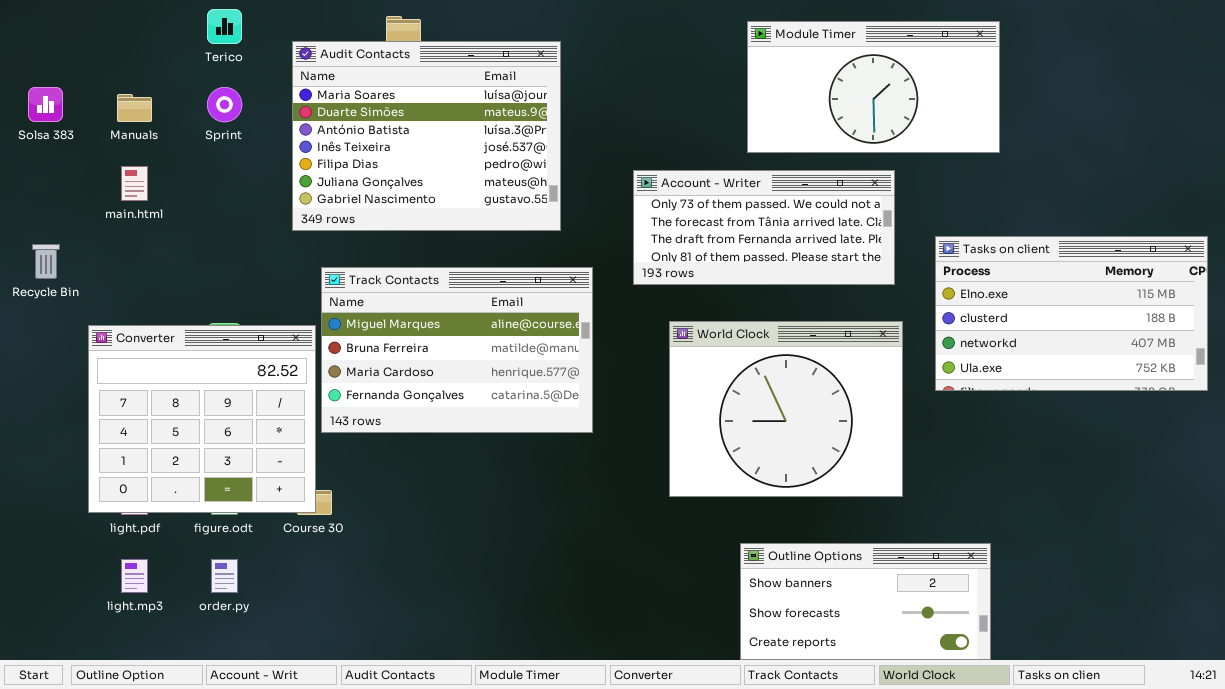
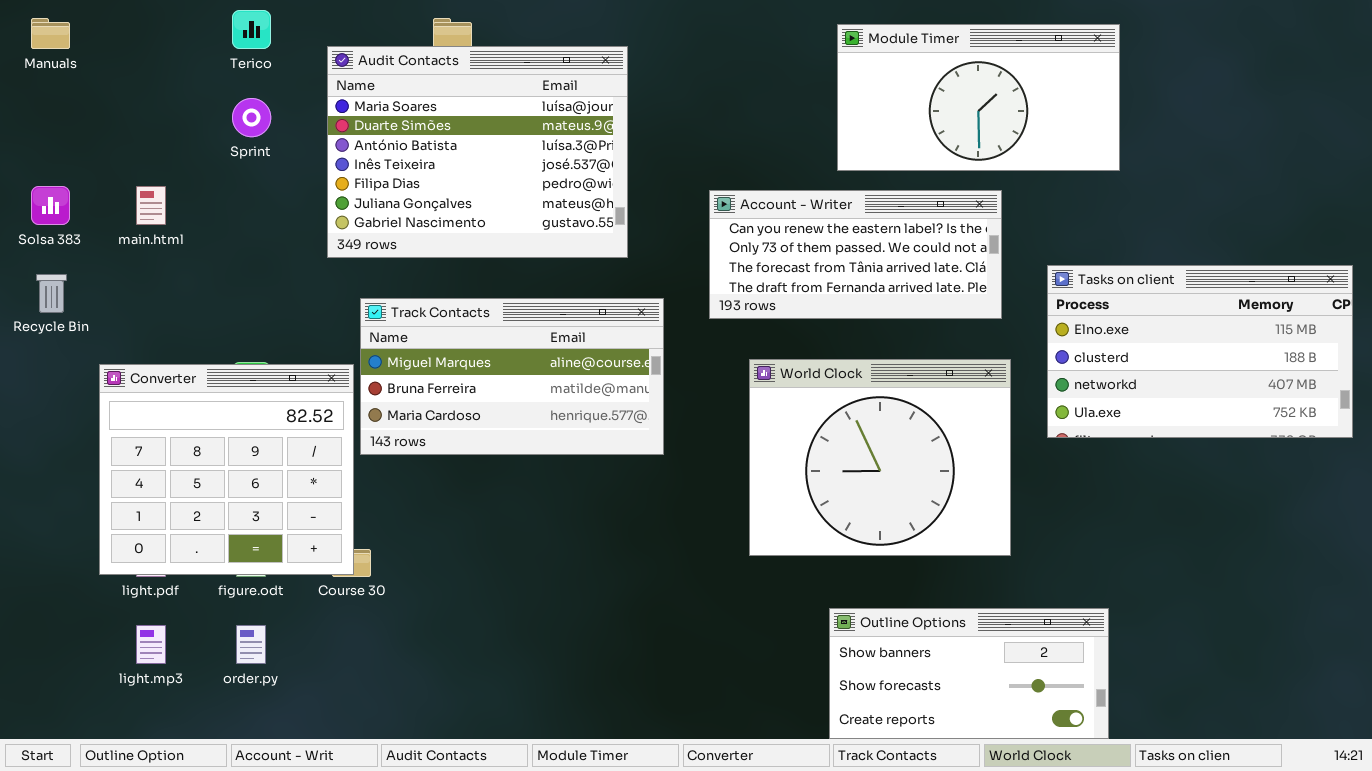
Solsa 383: [28,87,63,122] -> [31,186,70,225], moved
Manuals: [117,94,152,122] -> [31,18,70,49], moved
Account - Writer: [633,170,895,285] -> [709,190,1002,319], scrolled up 1 row
Track Contacts: [321,267,593,433] -> [360,298,664,455], resized

